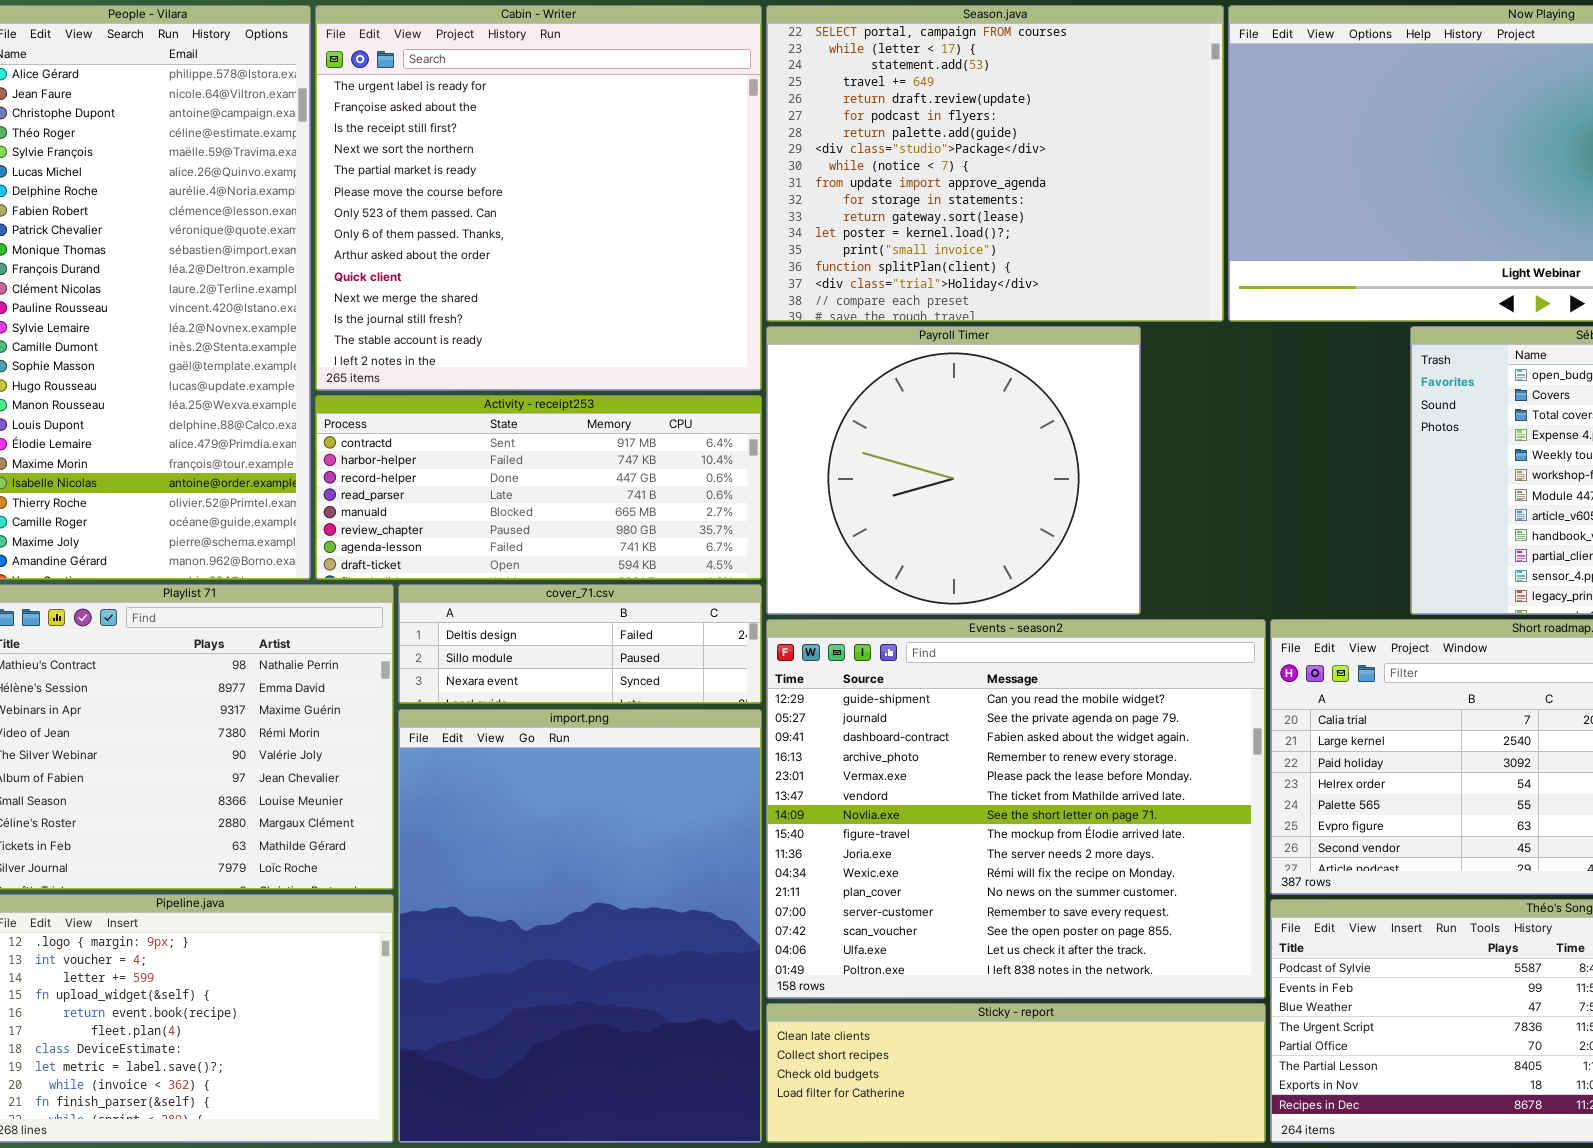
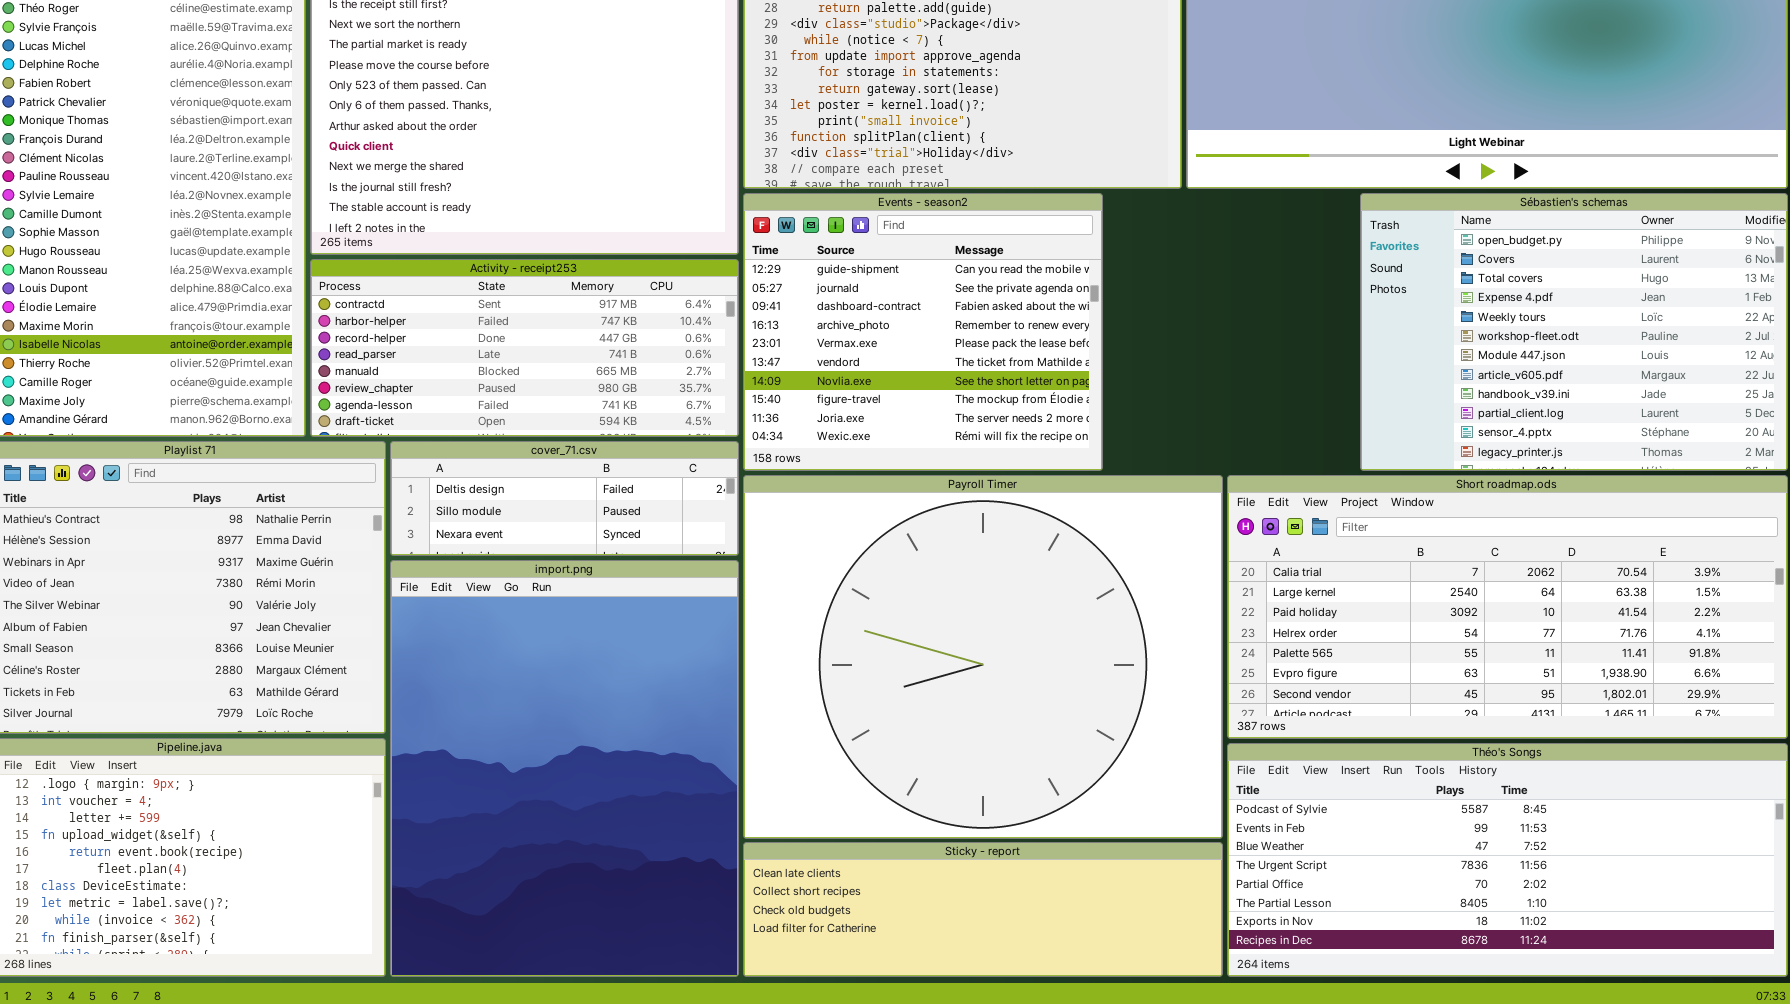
Payroll Timer: [766,326,1141,615] -> [743,475,1223,839], moved, resized
Events - season2: [766,619,1266,999] -> [743,193,1103,471], moved, resized

